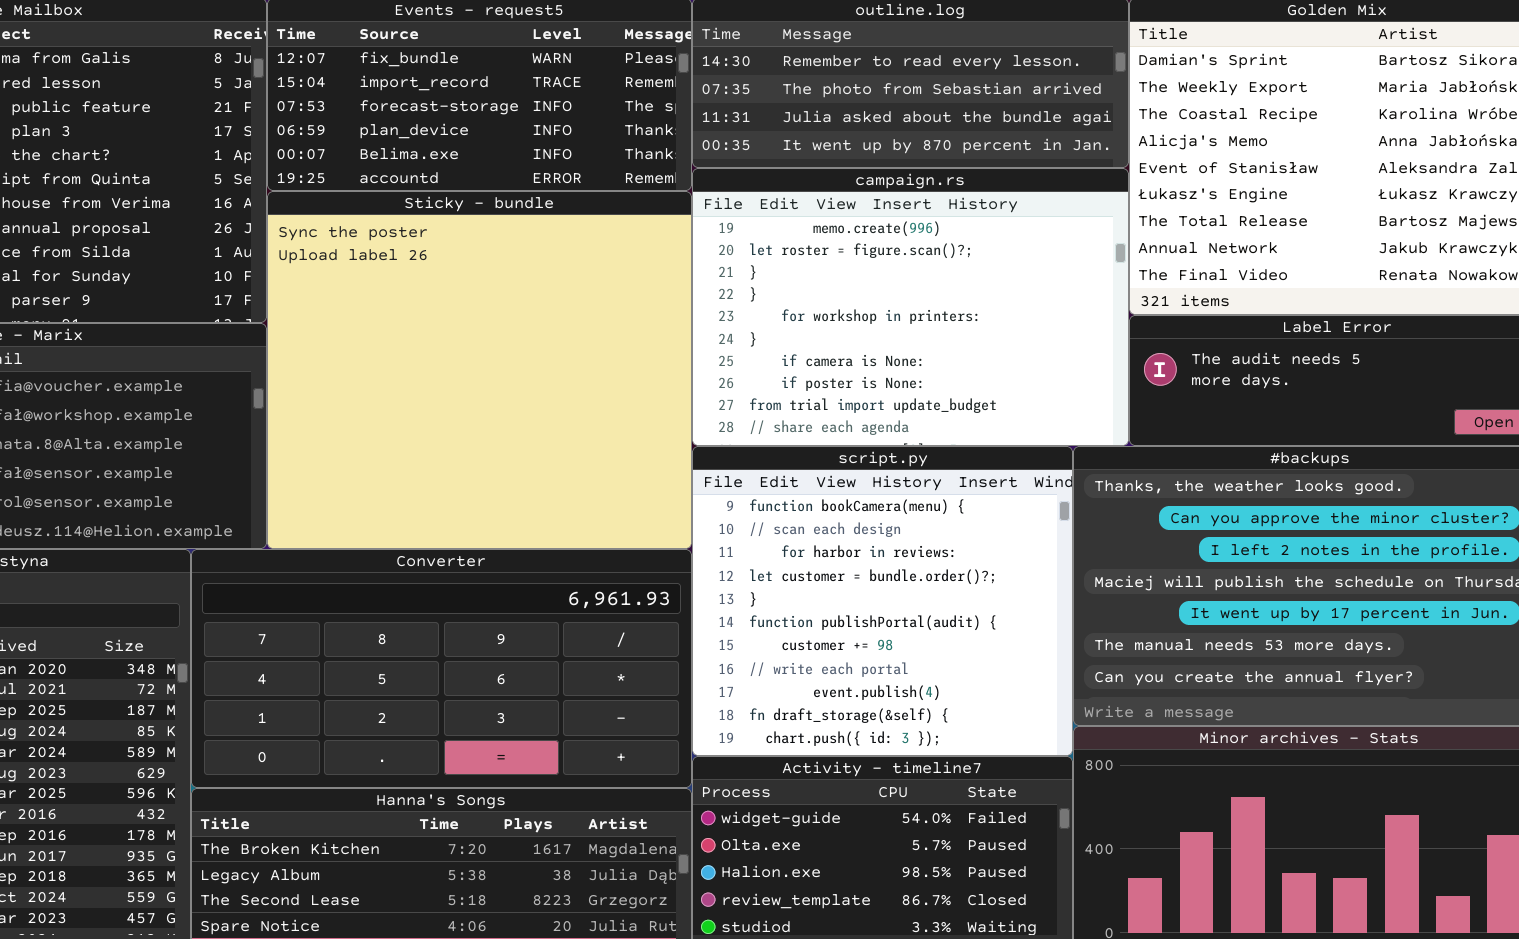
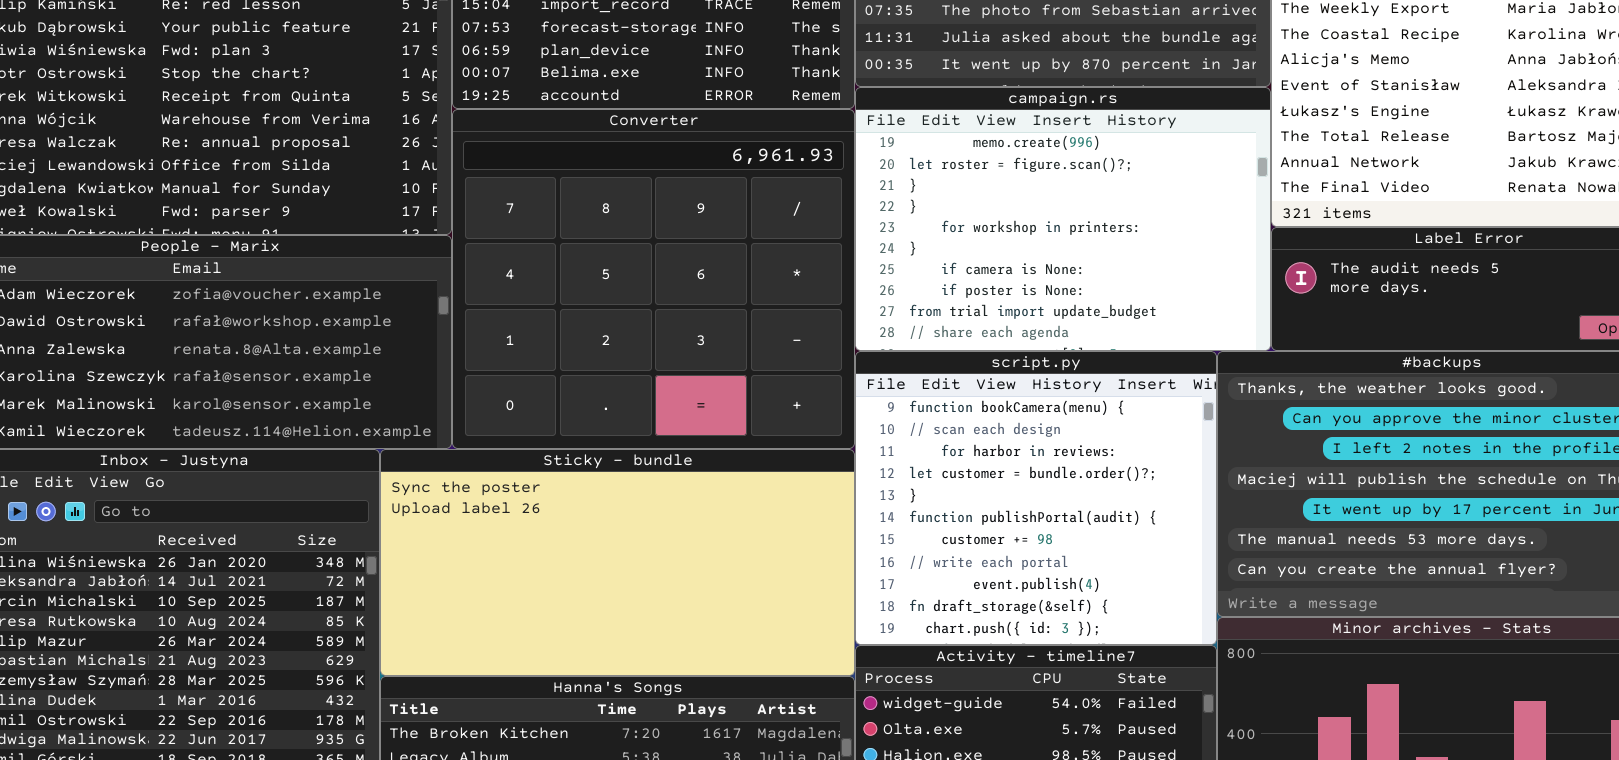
Sticky - bundle: [267,191,692,549] -> [380,449,855,676], moved, resized
Converter: [191,549,692,788] -> [452,109,855,449], moved, resized

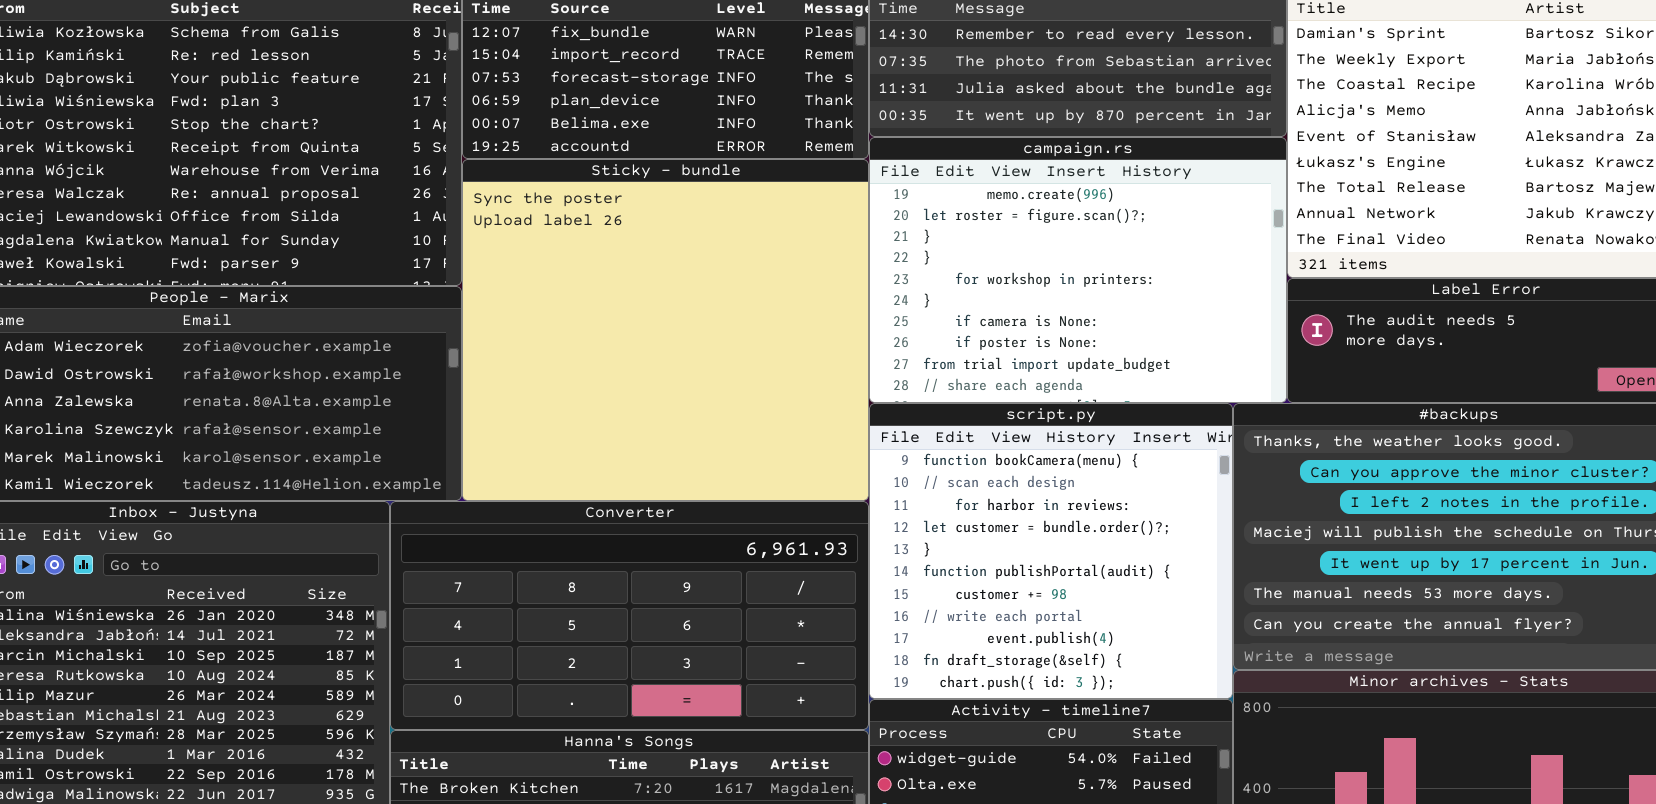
Converter: [452,109,855,449] -> [390,501,869,730], moved, resized
Sticky - bundle: [380,449,855,676] -> [462,159,869,501], moved, resized

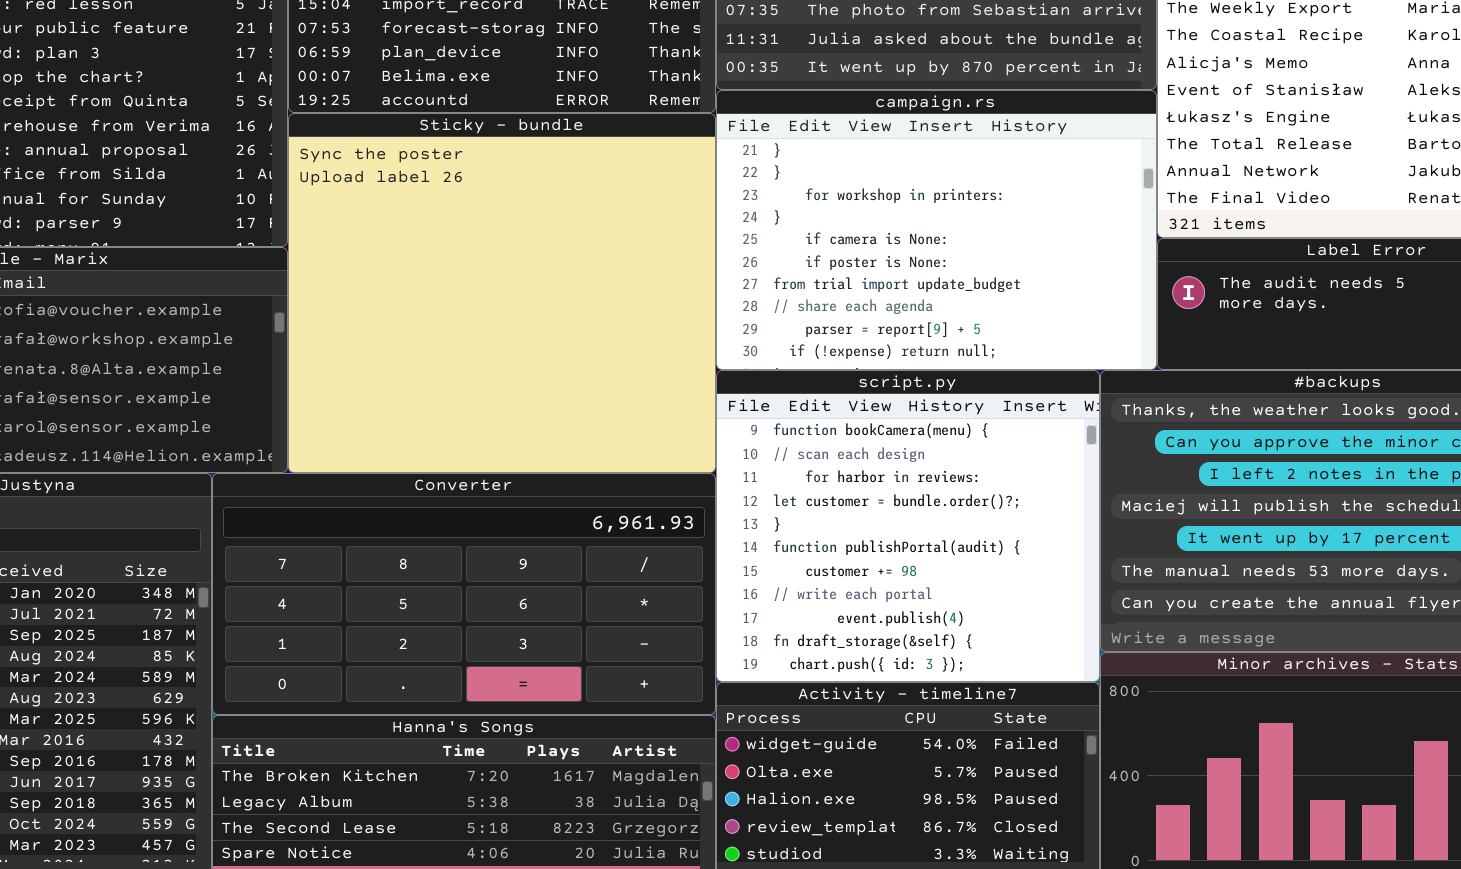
campaign.rs: [869,137,1287,403] -> [716,90,1157,370], scrolled down 2 rows

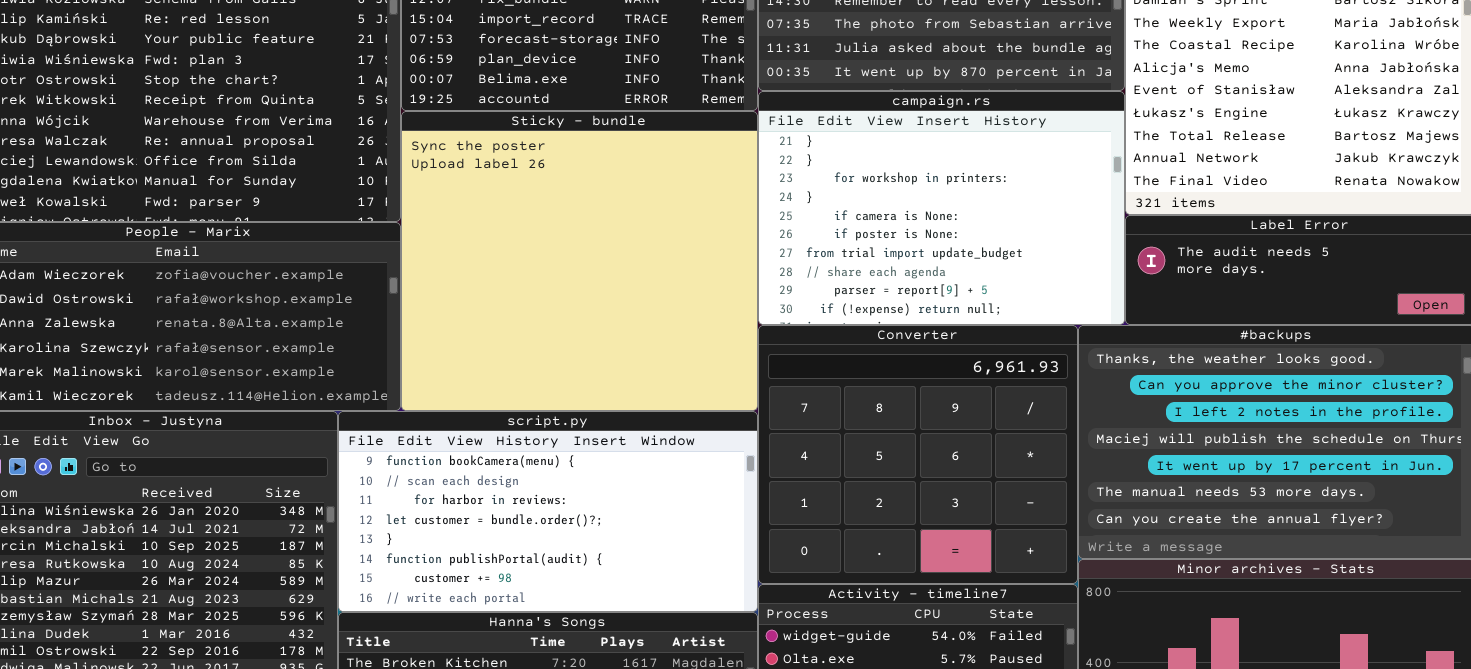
script.py: [716,370,1100,682] -> [338,411,758,612], moved, resized
Converter: [212,473,716,715] -> [758,325,1078,584], moved, resized

